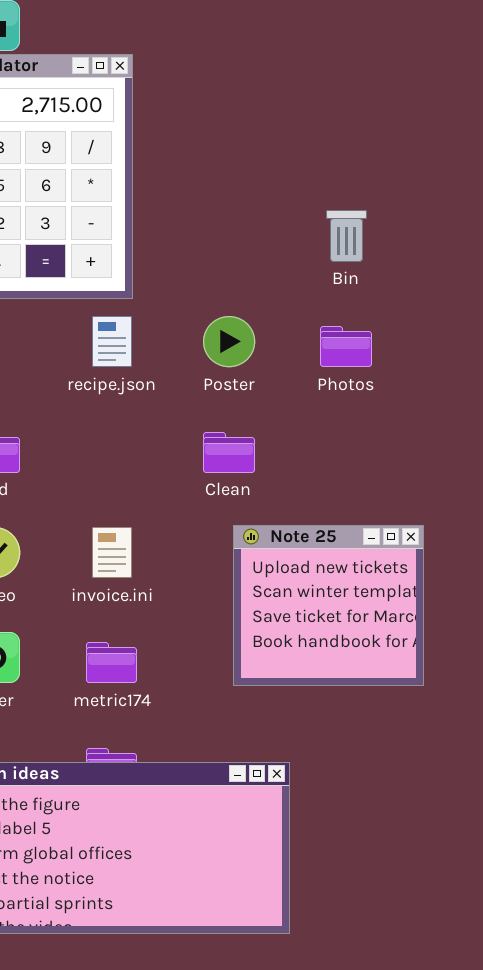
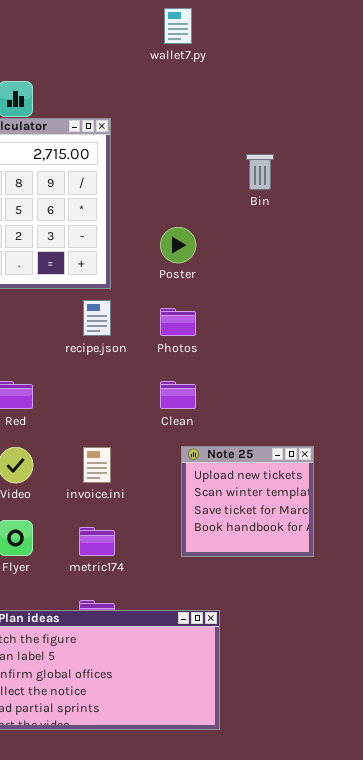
Bin: [326,210,367,262] -> [246,154,274,190], moved
Poster: [203,316,255,367] -> [160,227,196,263], moved
Photos: [320,326,372,367] -> [160,308,196,336], moved

